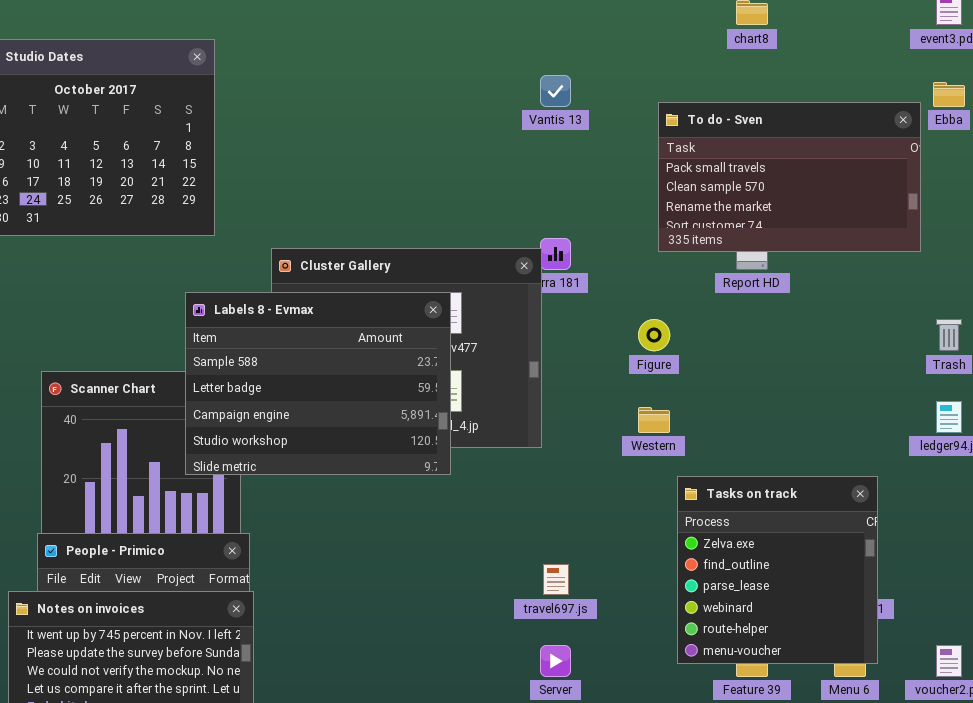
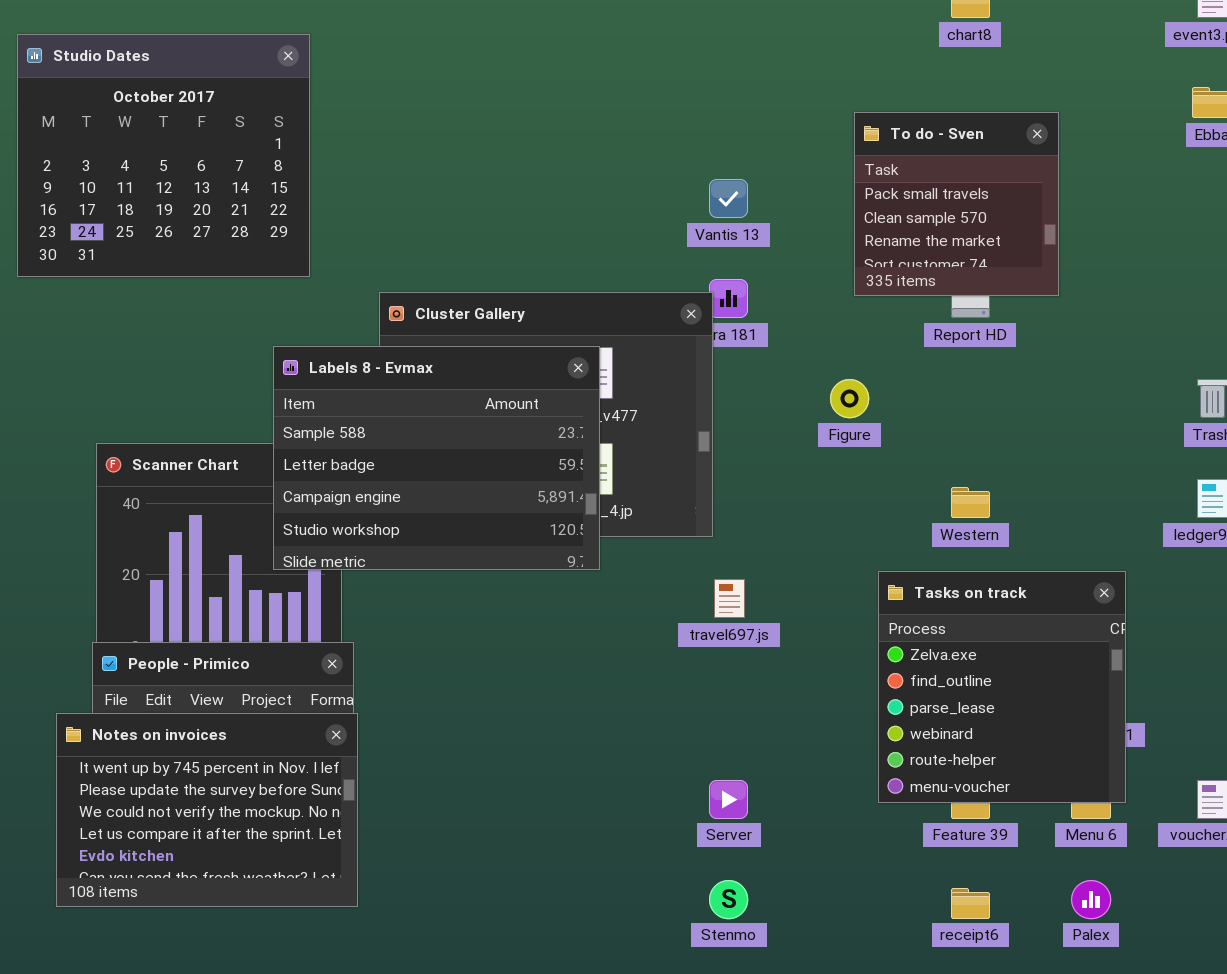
Vantis 13: [540,75,571,107] -> [709,179,748,218], moved
To do - Sven: [658,102,921,252] -> [854,112,1059,296], resized
Western: [638,407,670,433] -> [951,487,990,518], moved
travel697.js: [543,564,569,595] -> [714,579,745,618], moved

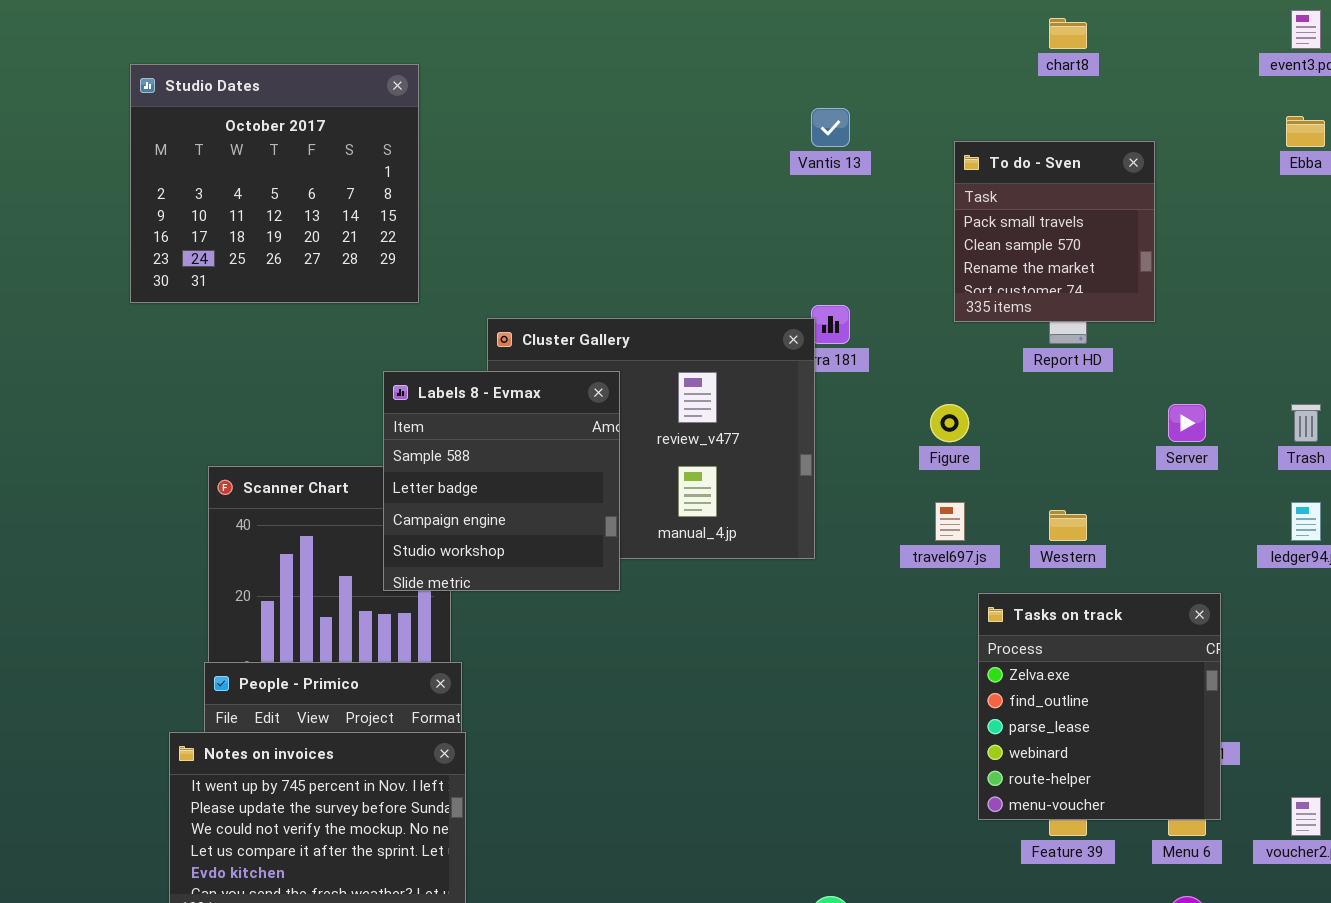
Vantis 13: [709,179,748,218] -> [811,108,850,147], moved
Labels 8 - Evmax: [273,346,600,570] -> [383,371,620,591], resized
travel697.js: [714,579,745,618] -> [935,502,965,541], moved
Server: [709,780,748,819] -> [1168,404,1206,442], moved

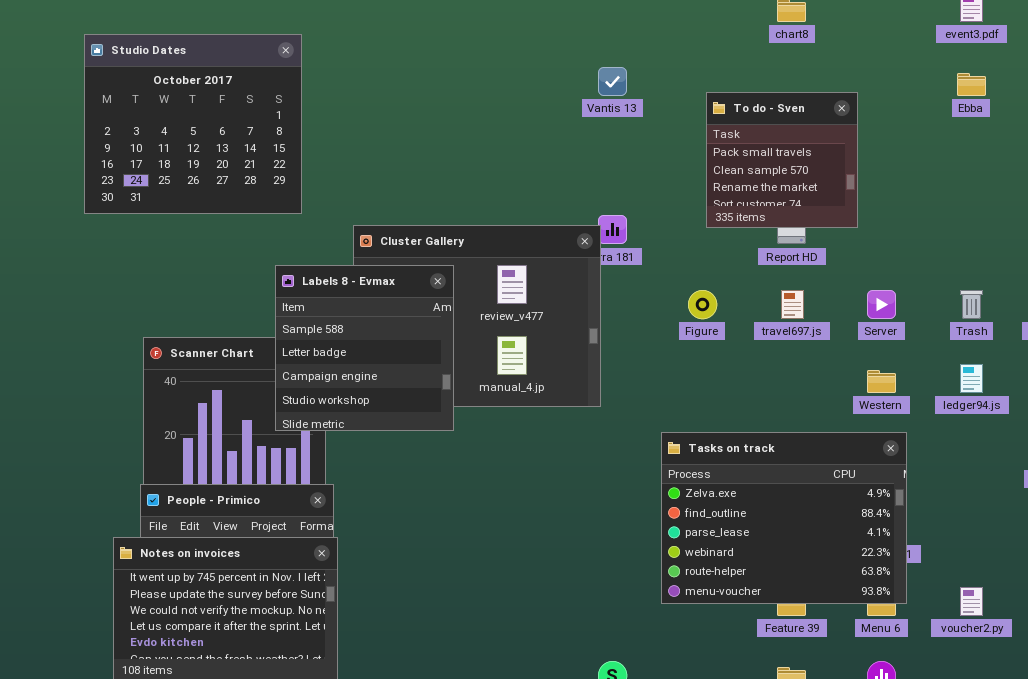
travel697.js: [935,502,965,541] -> [781,290,804,319], moved
Western: [1049,510,1087,541] -> [867,370,896,393], moved
Tasks on track: [978,593,1221,820] -> [661,432,907,604], resized

